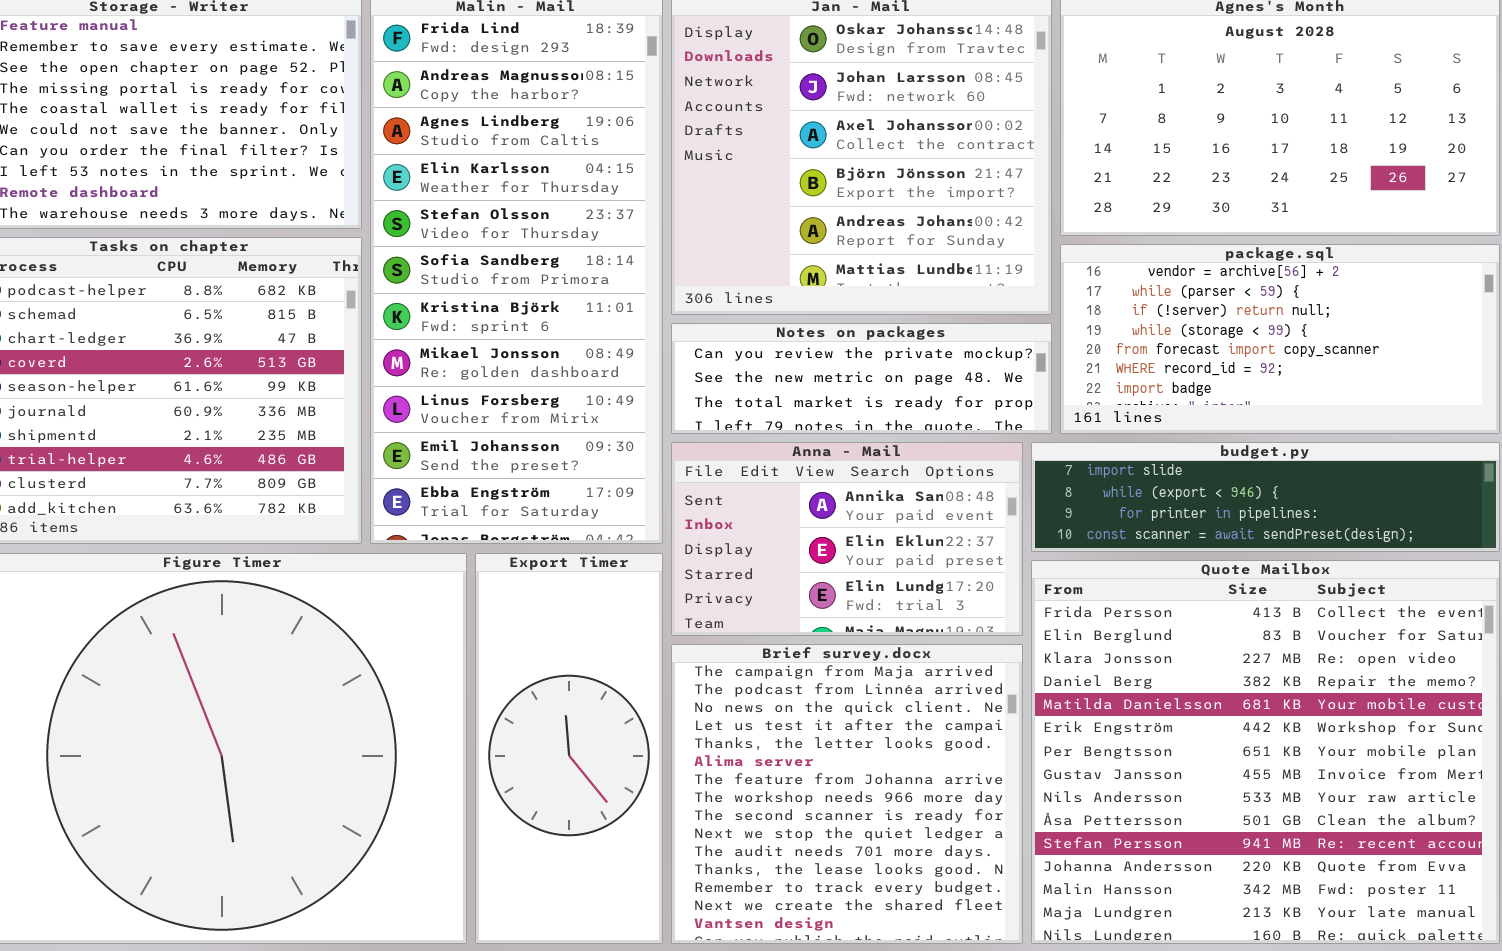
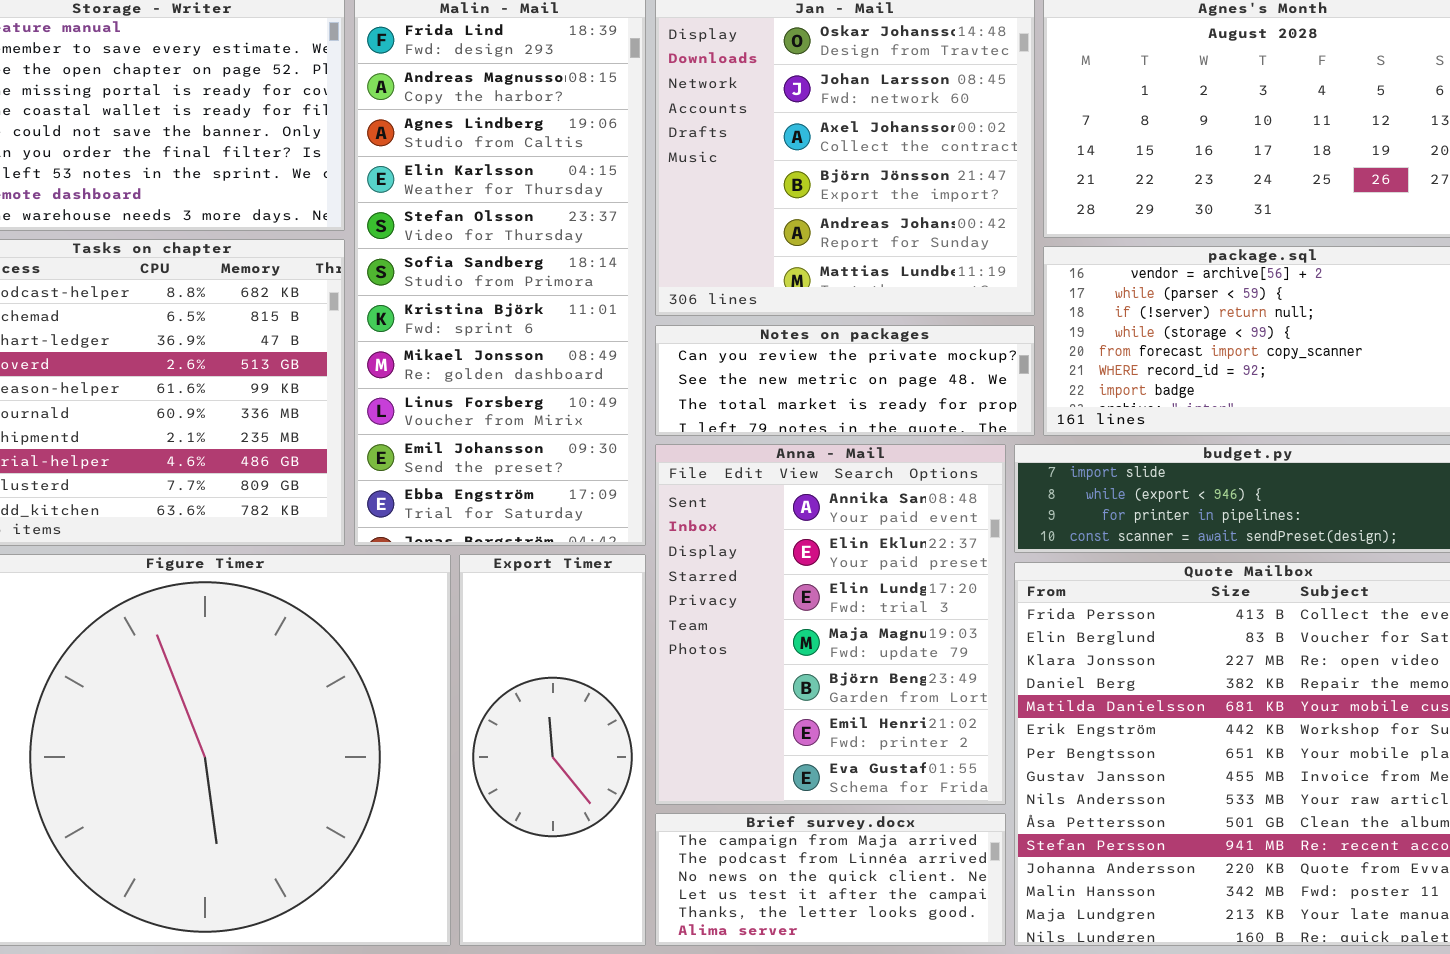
Anna - Mail: [671,442,1023,636] -> [655,444,1006,805], resized
Brief survey.docx: [671,644,1023,944] -> [655,813,1006,946], resized

